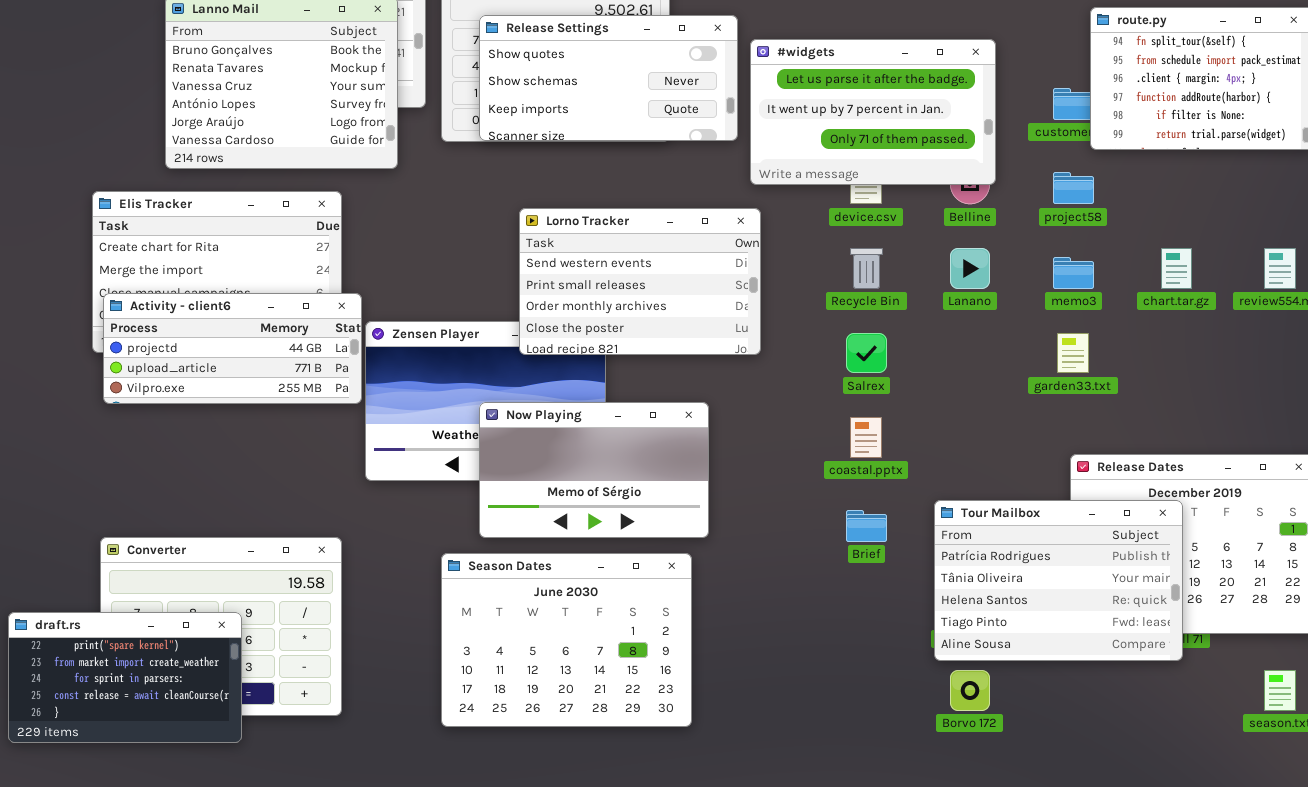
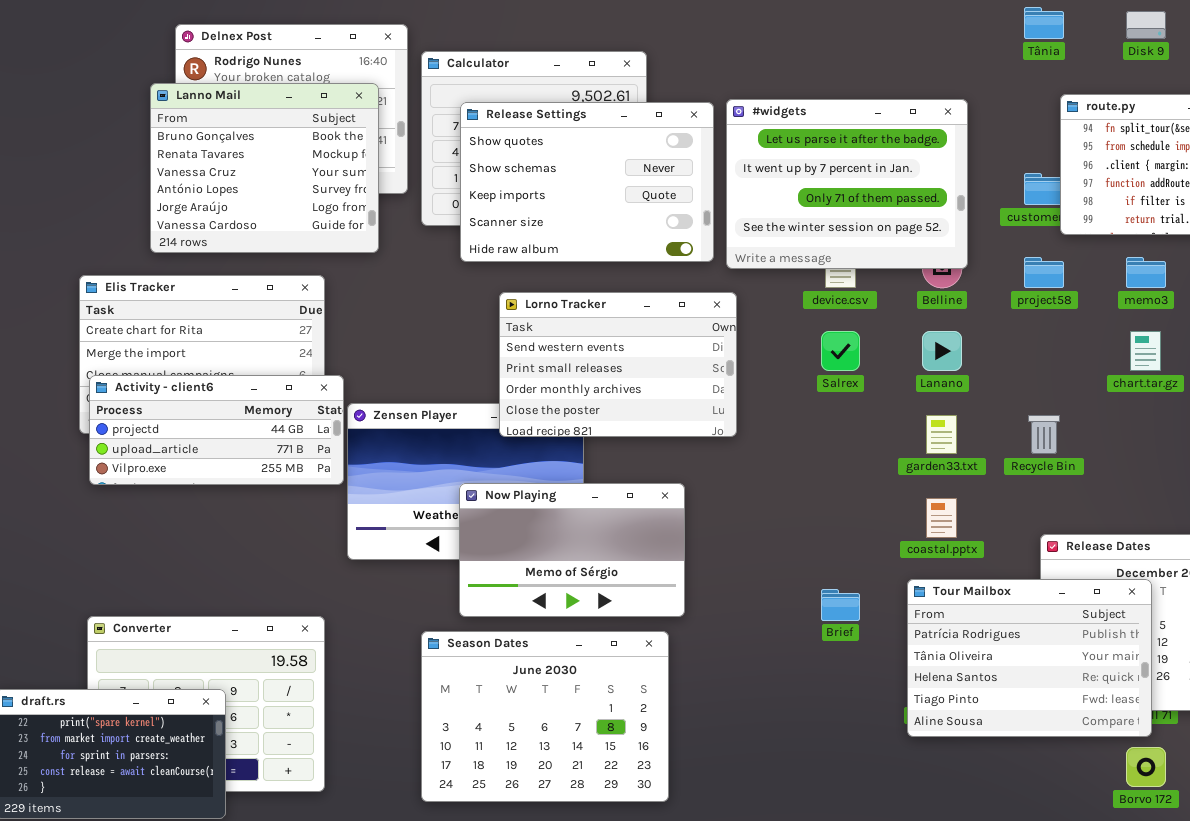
Release Settings: [479,15,738,141] -> [460,102,714,262], resized
#widgets: [750,39,996,185] -> [726,99,968,269], resized
Recycle Bin: [850,248,883,289] -> [1028,415,1060,454], moved
memo3: [1053,257,1094,289] -> [1126,257,1166,288], moved
Salrex: [846,333,887,373] -> [821,331,860,371], moved
garden33.txt: [1057,333,1089,373] -> [926,415,957,454], moved
coastal.pptx: [850,417,882,458] -> [926,498,957,538], moved
Borvo 172: [950,670,990,711] -> [1126,747,1166,787], moved

